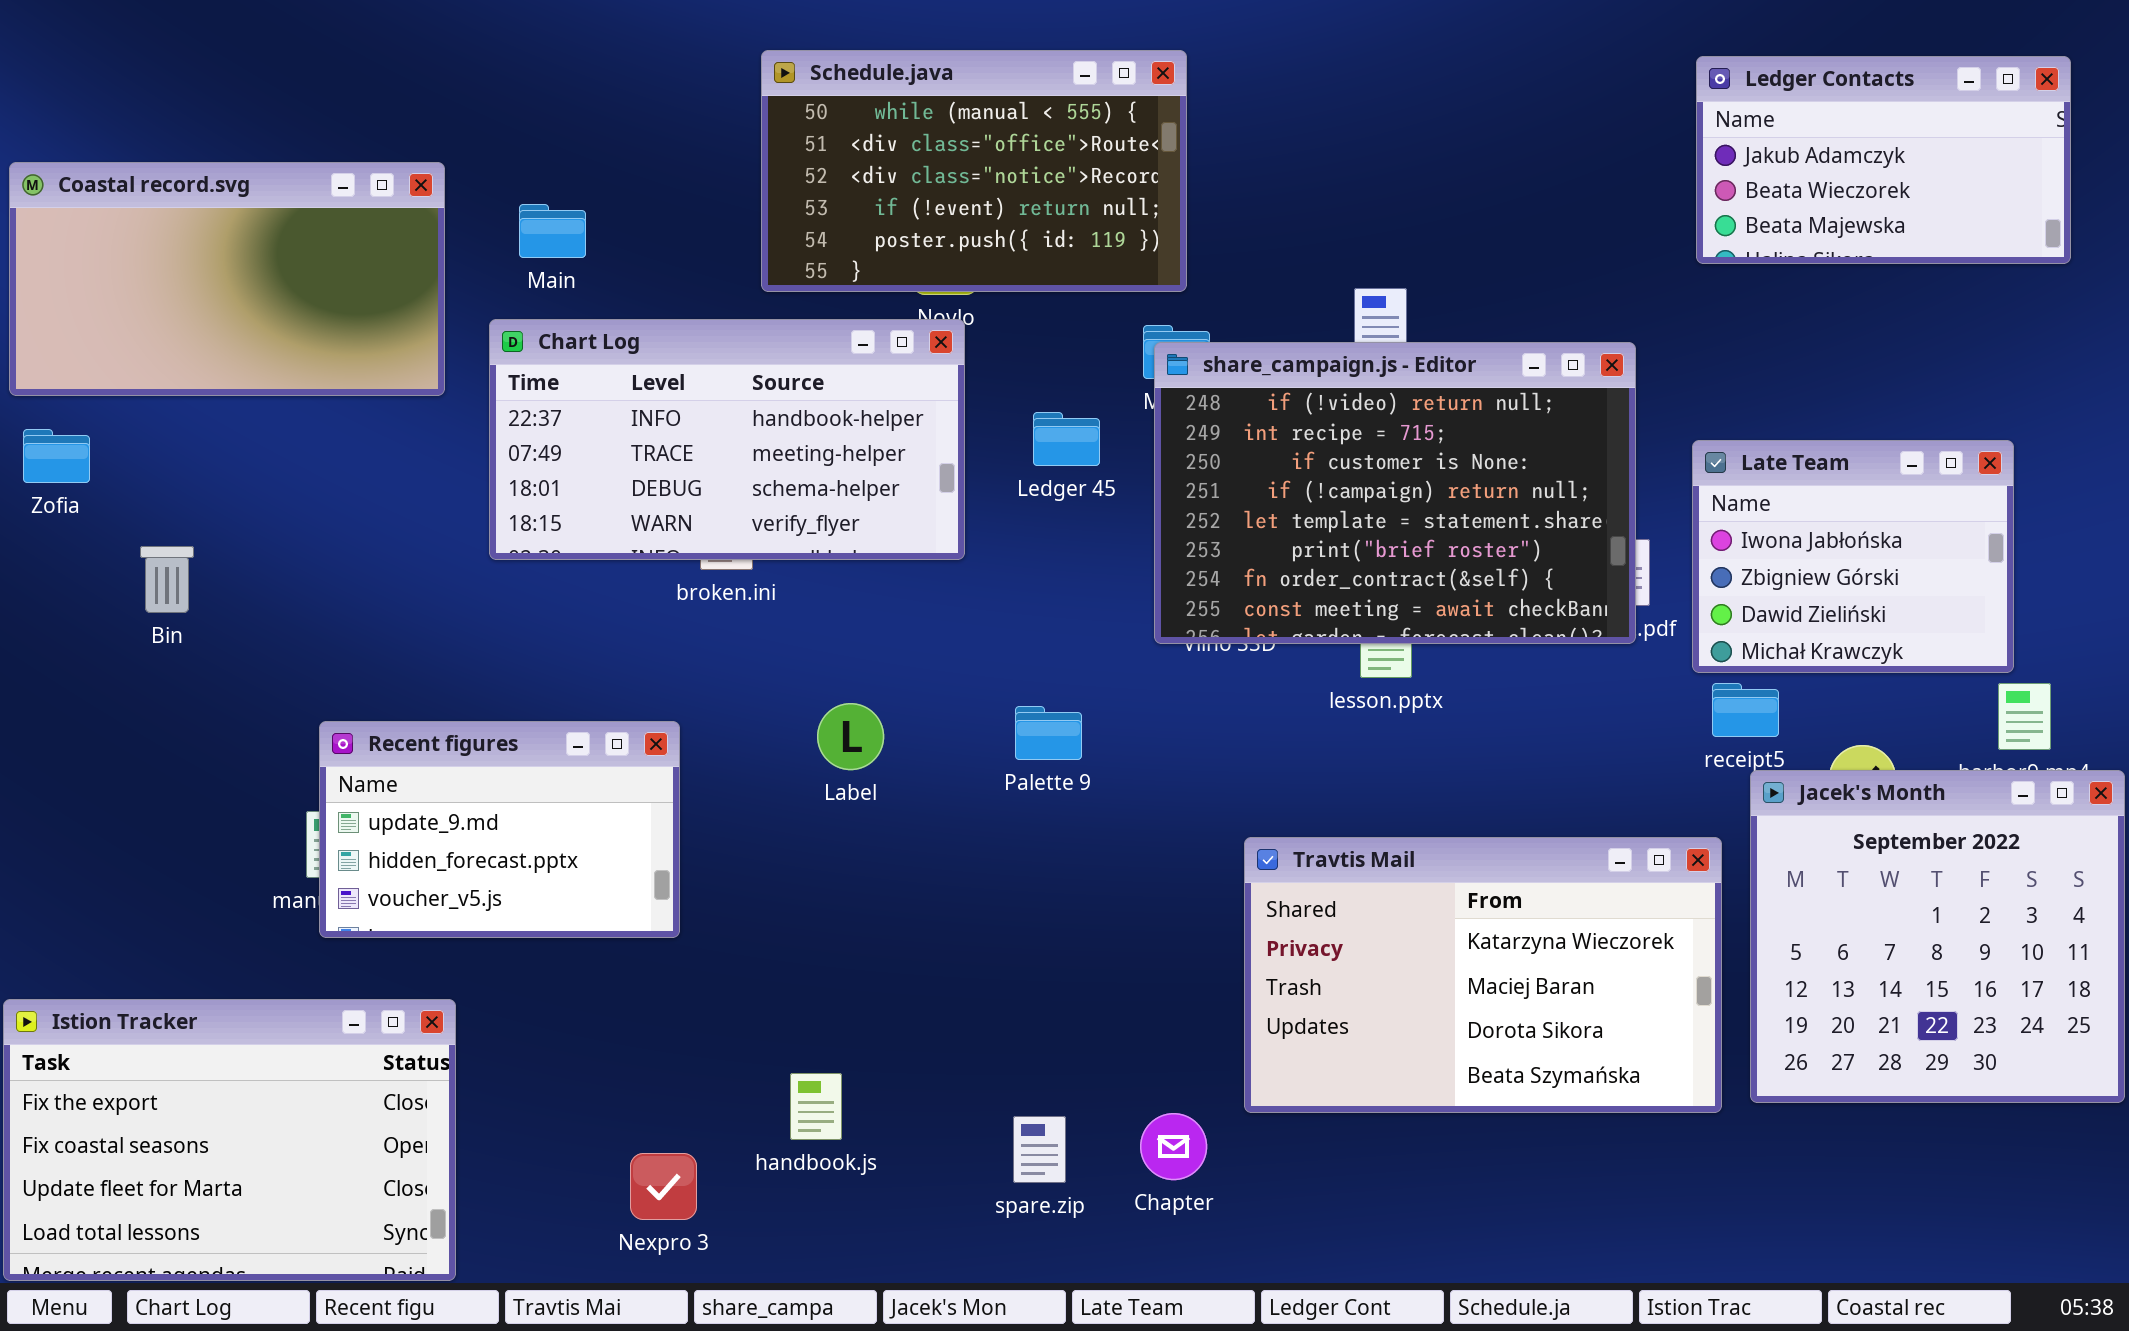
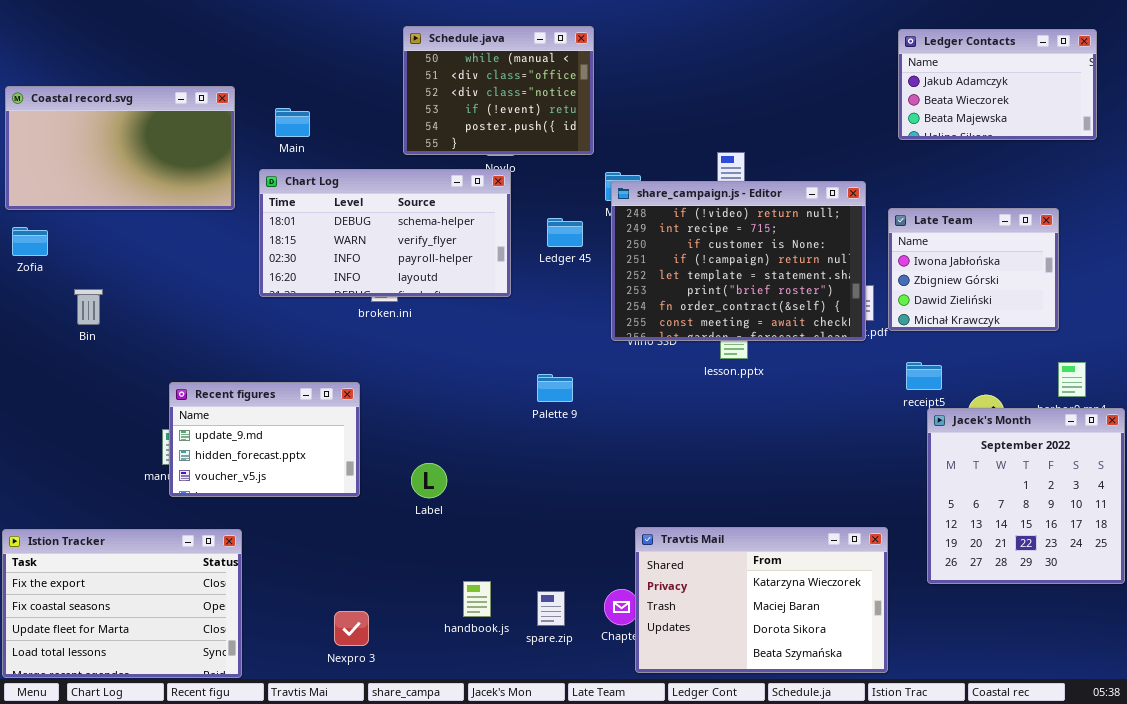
Schedule.java: [761,50,1187,292] -> [403,26,594,155], resized
Chart Log: [489,319,965,560] -> [259,169,511,297], scrolled down 2 rows
Late Team: [1692,440,2014,673] -> [888,208,1059,331], moved
Label: [817,703,884,770] -> [411,463,447,498], moved
Travtis Mail: [1244,837,1722,1113] -> [635,527,888,673], moved
handbook.js: [790,1073,842,1140] -> [463,581,491,617], moved

